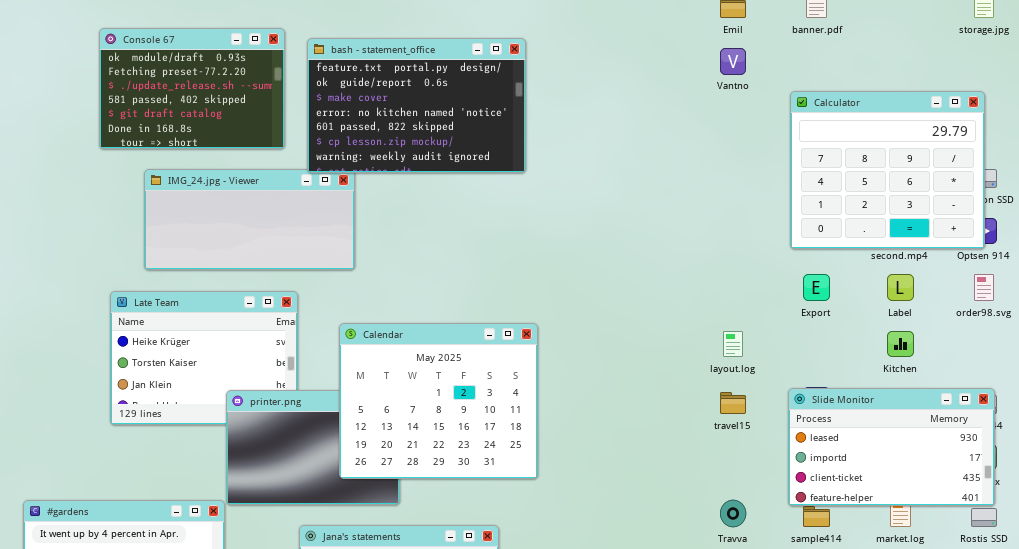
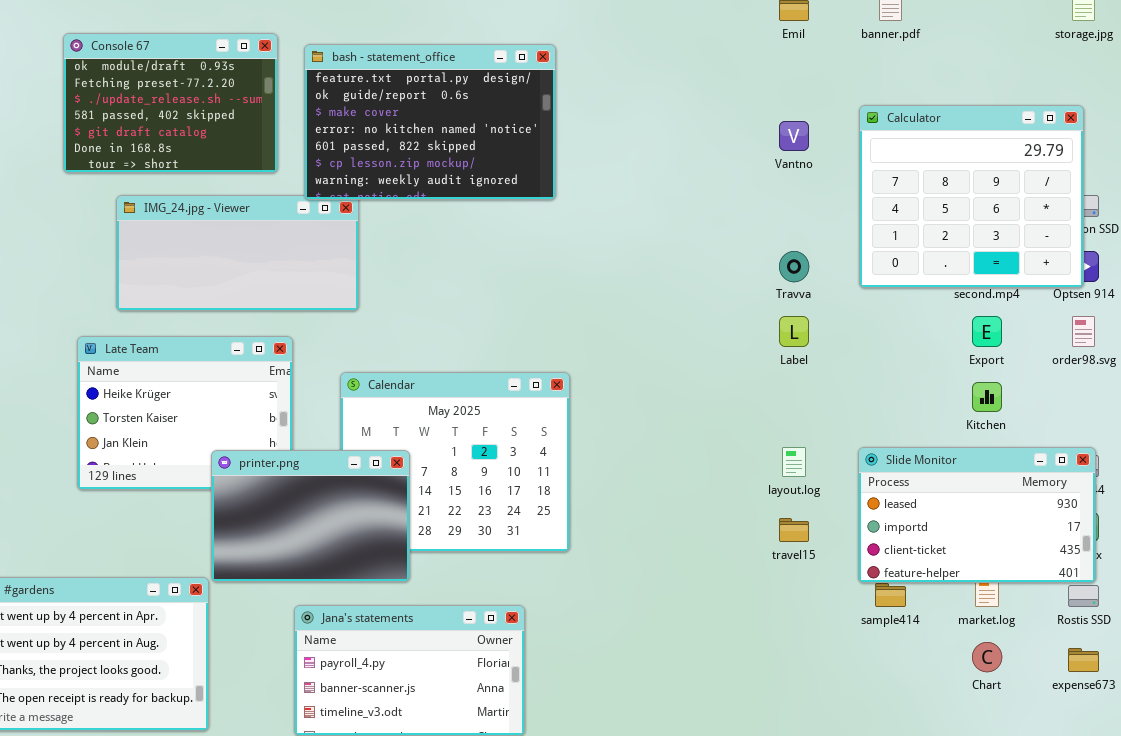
Vantno: [720,48,746,75] -> [779,121,809,151], moved
Export: [803,274,830,301] -> [972,316,1002,347], moved
Label: [887,274,914,301] -> [779,316,809,347], moved
layout.log: [723,331,743,357] -> [782,447,806,477], moved
printer.png: [226,390,400,505] -> [211,450,410,582], raised
travel15: [720,392,746,414] -> [779,518,809,542], moved
Travva: [720,500,746,527] -> [779,251,809,282], moved

